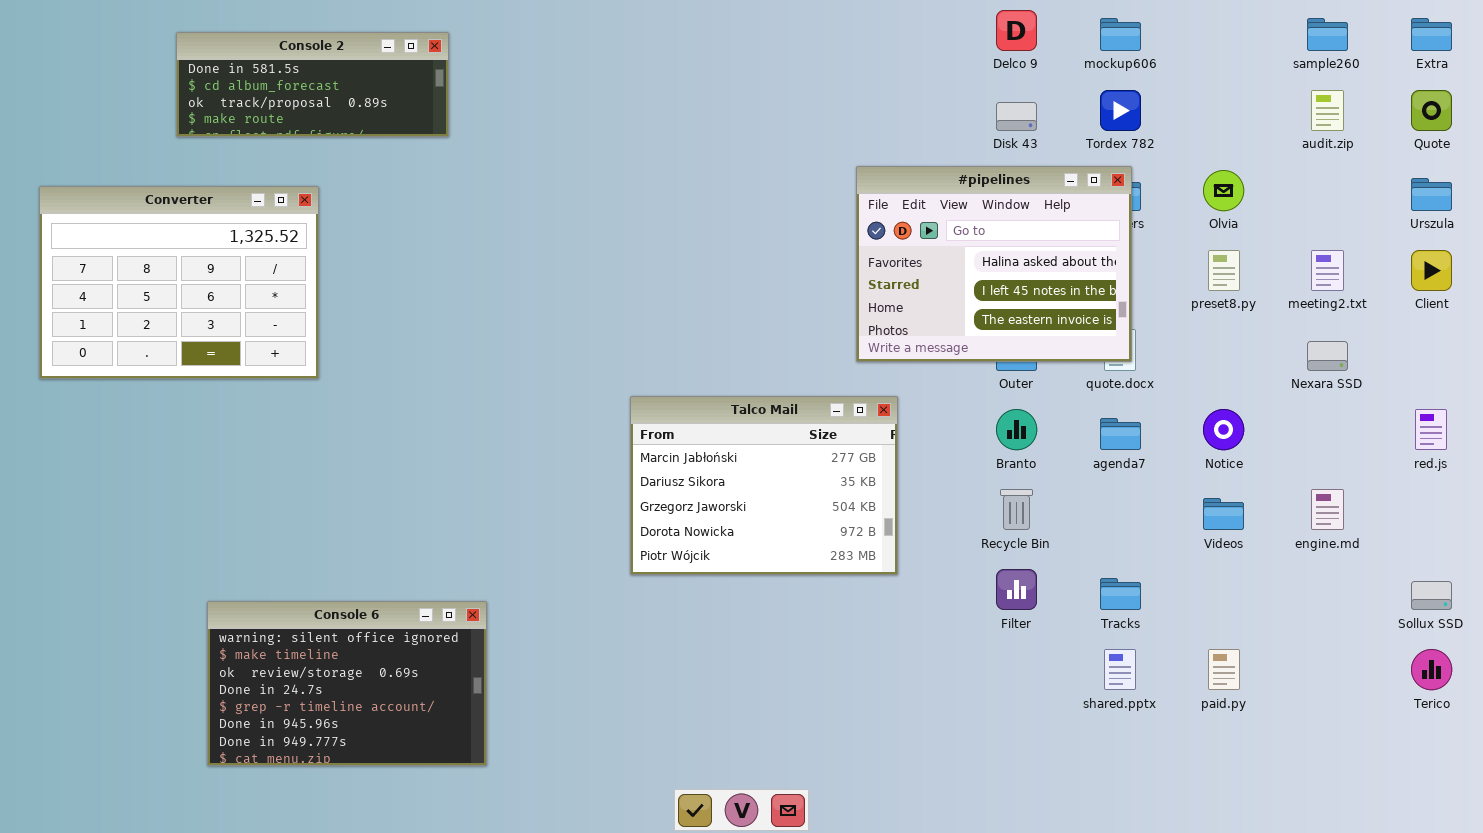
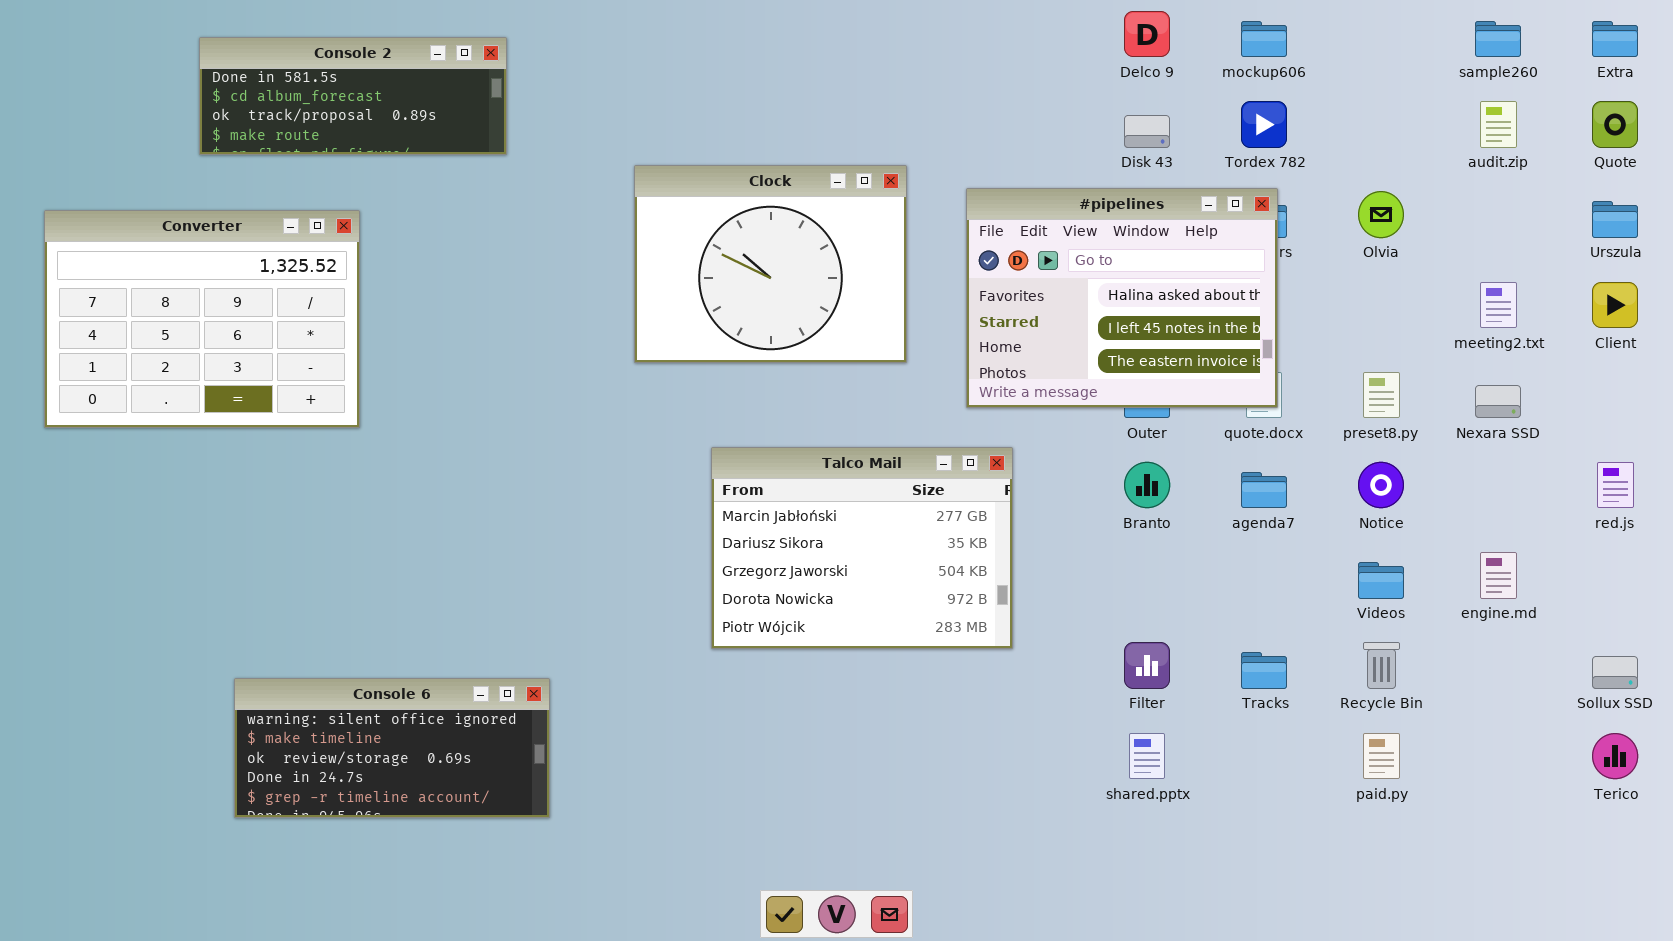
Clock: none -> [634,165,907,363], opened
preset8.py: [1208,250,1240,291] -> [1363,372,1400,418], moved
Recycle Bin: [1000,489,1033,530] -> [1363,642,1400,689], moved
Console 6: [207,601,487,766] -> [234,678,550,818], resized
shared.pptx: [1104,649,1136,690] -> [1129,733,1165,779], moved

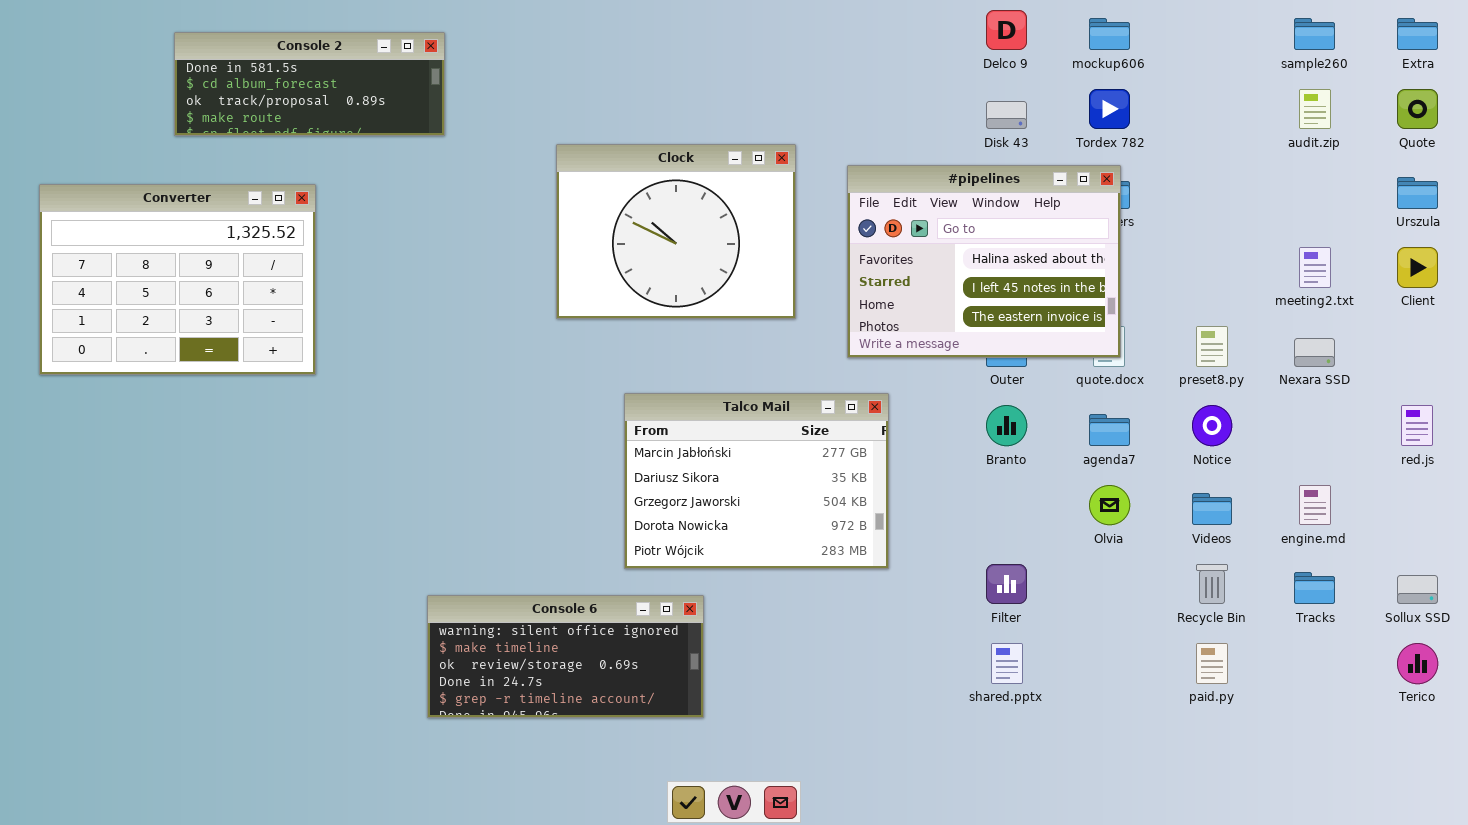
Olvia: [1358,191,1404,238] -> [1089,485,1130,525], moved
Tracks: [1241,652,1287,689] -> [1294,572,1335,604], moved
Console 6: [234,678,550,818] -> [427,595,704,718], moved

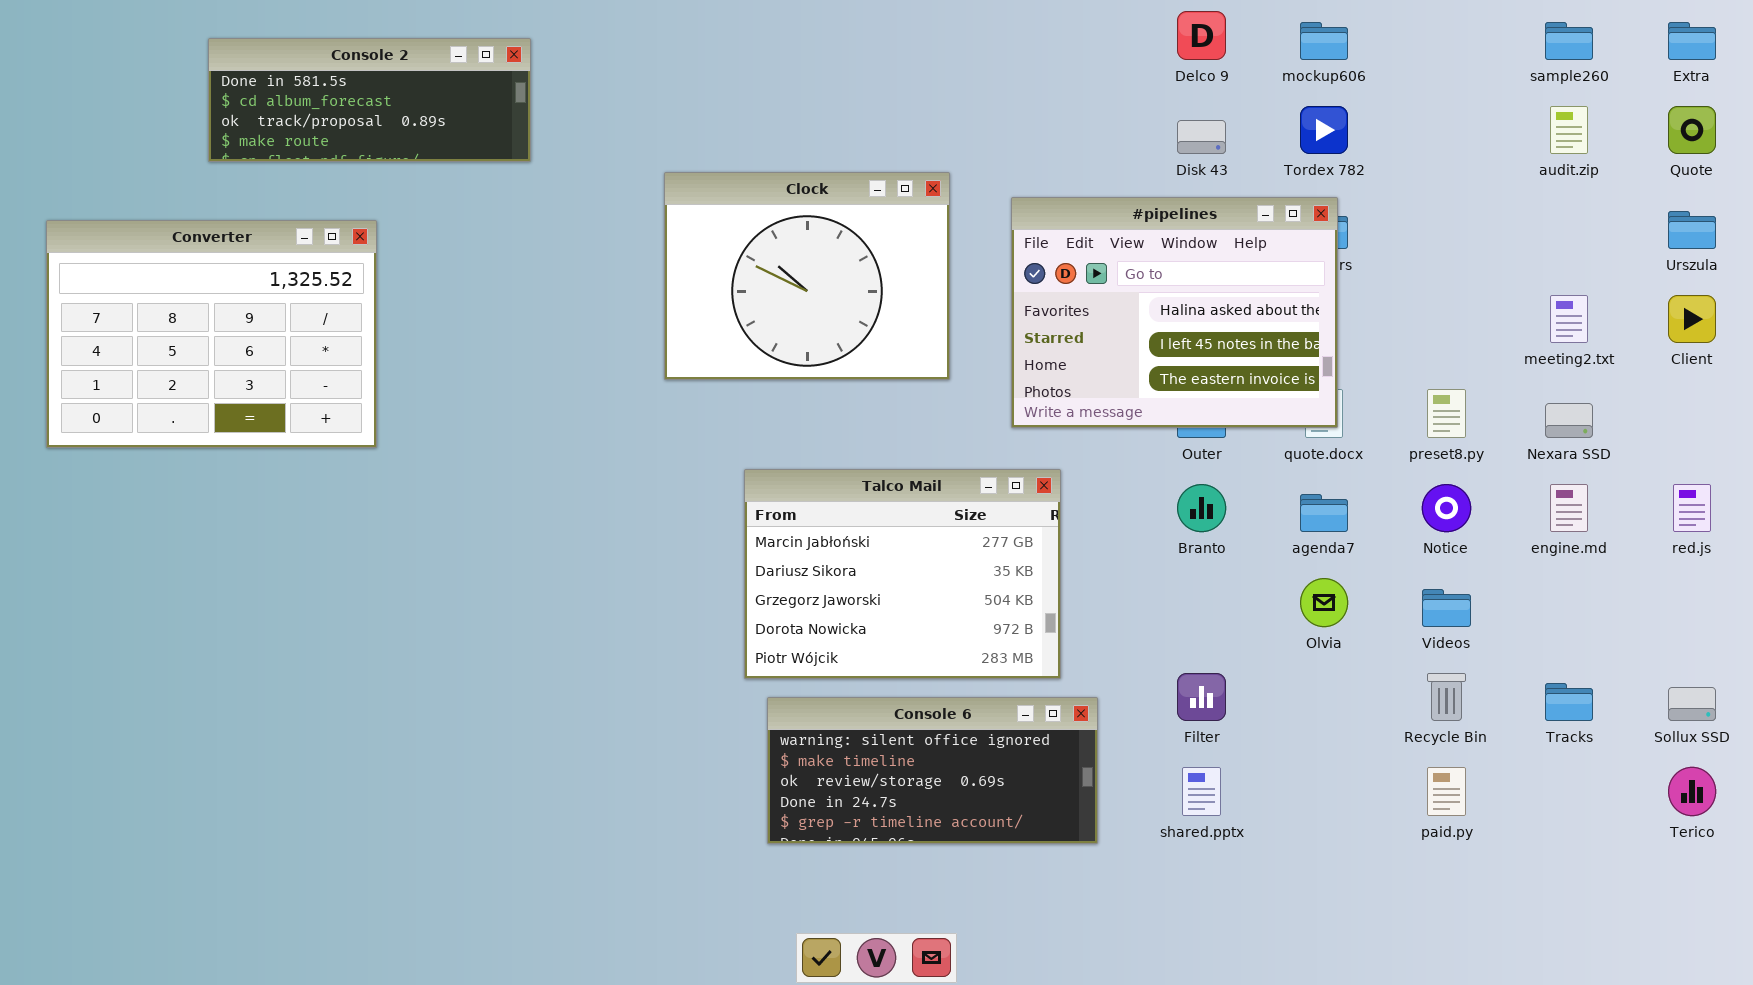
engine.md: [1299,485,1331,525] -> [1550,484,1588,532], moved
Console 6: [427,595,704,718] -> [767,697,1098,844], moved

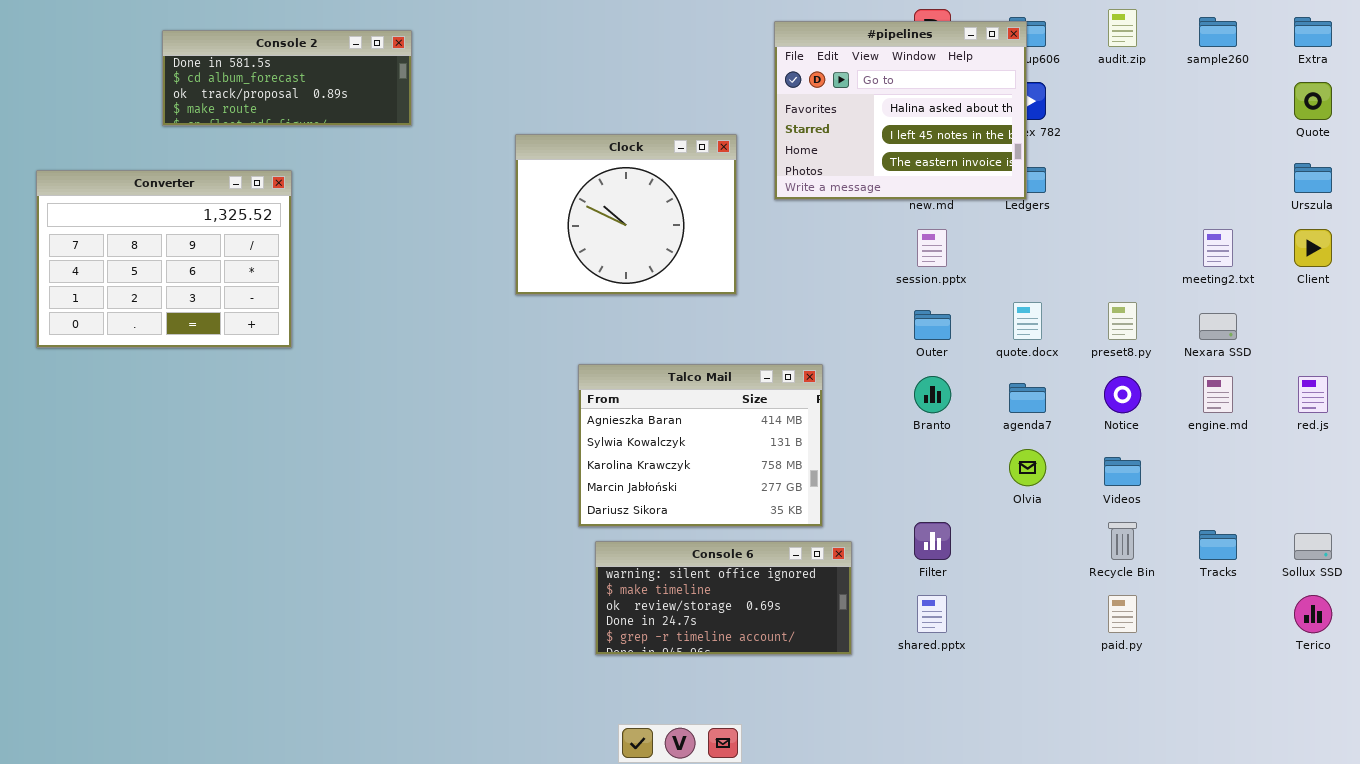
audit.zip: [1550,106,1588,154] -> [1108,9,1137,47], moved
#pipelines: [1011,197,1338,428] -> [774,21,1027,200], moved
Talco Mail: [744,469,1061,679] -> [578,364,823,527], scrolled up 3 rows

